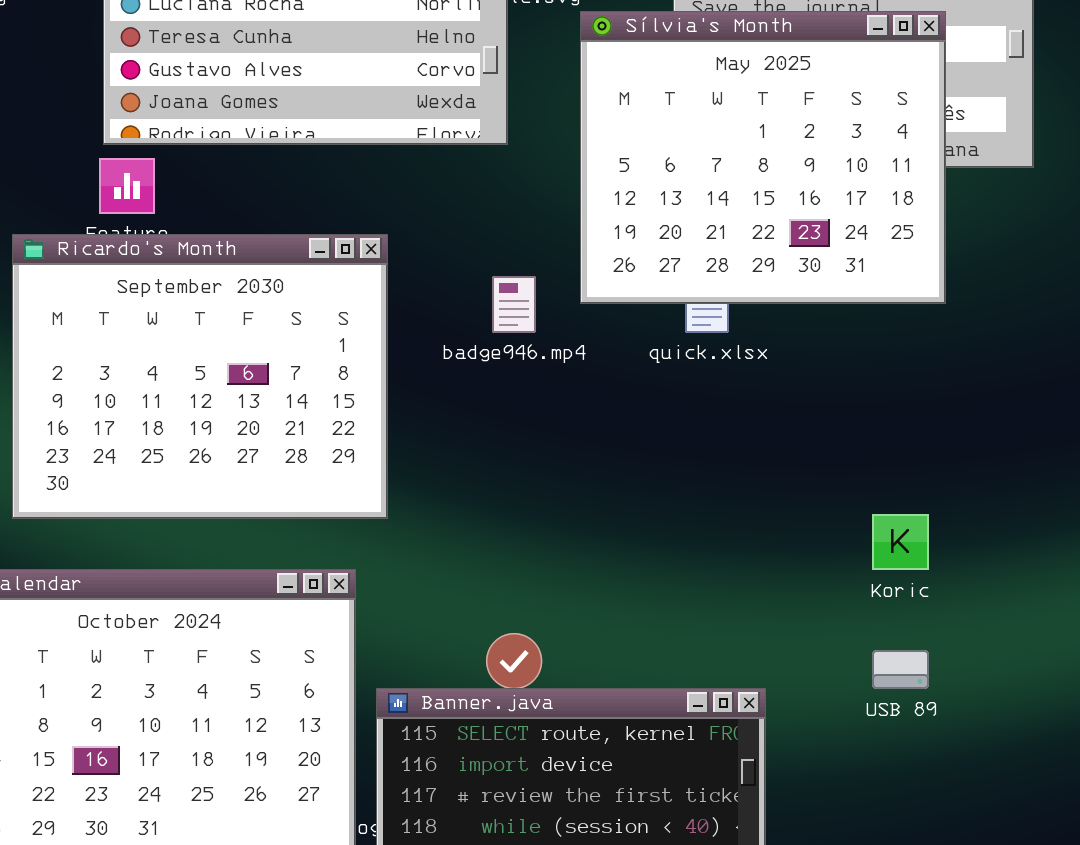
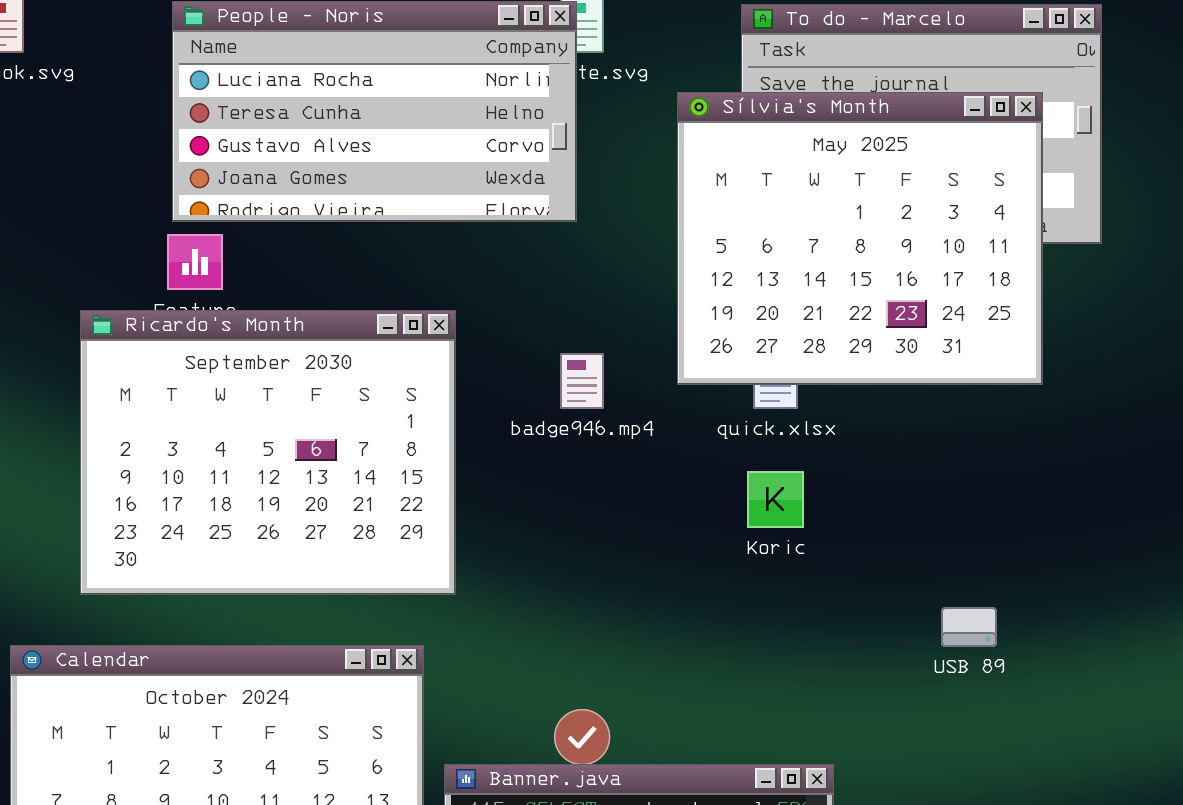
Sílvia's Month: [580,11,946,304] -> [677,92,1043,385], moved
Koric: [872,514,929,570] -> [747,471,804,528], moved
USB 89: [872,650,929,689] -> [941,607,997,647], moved

